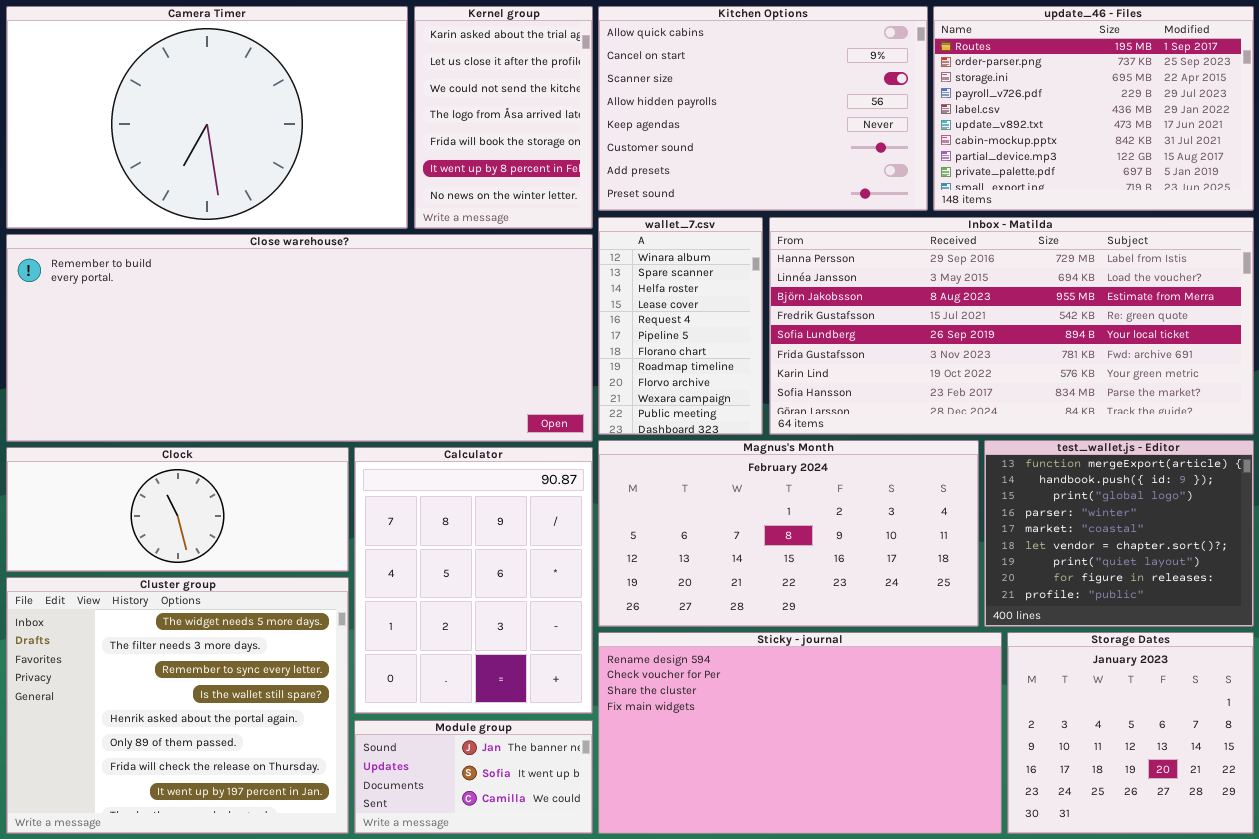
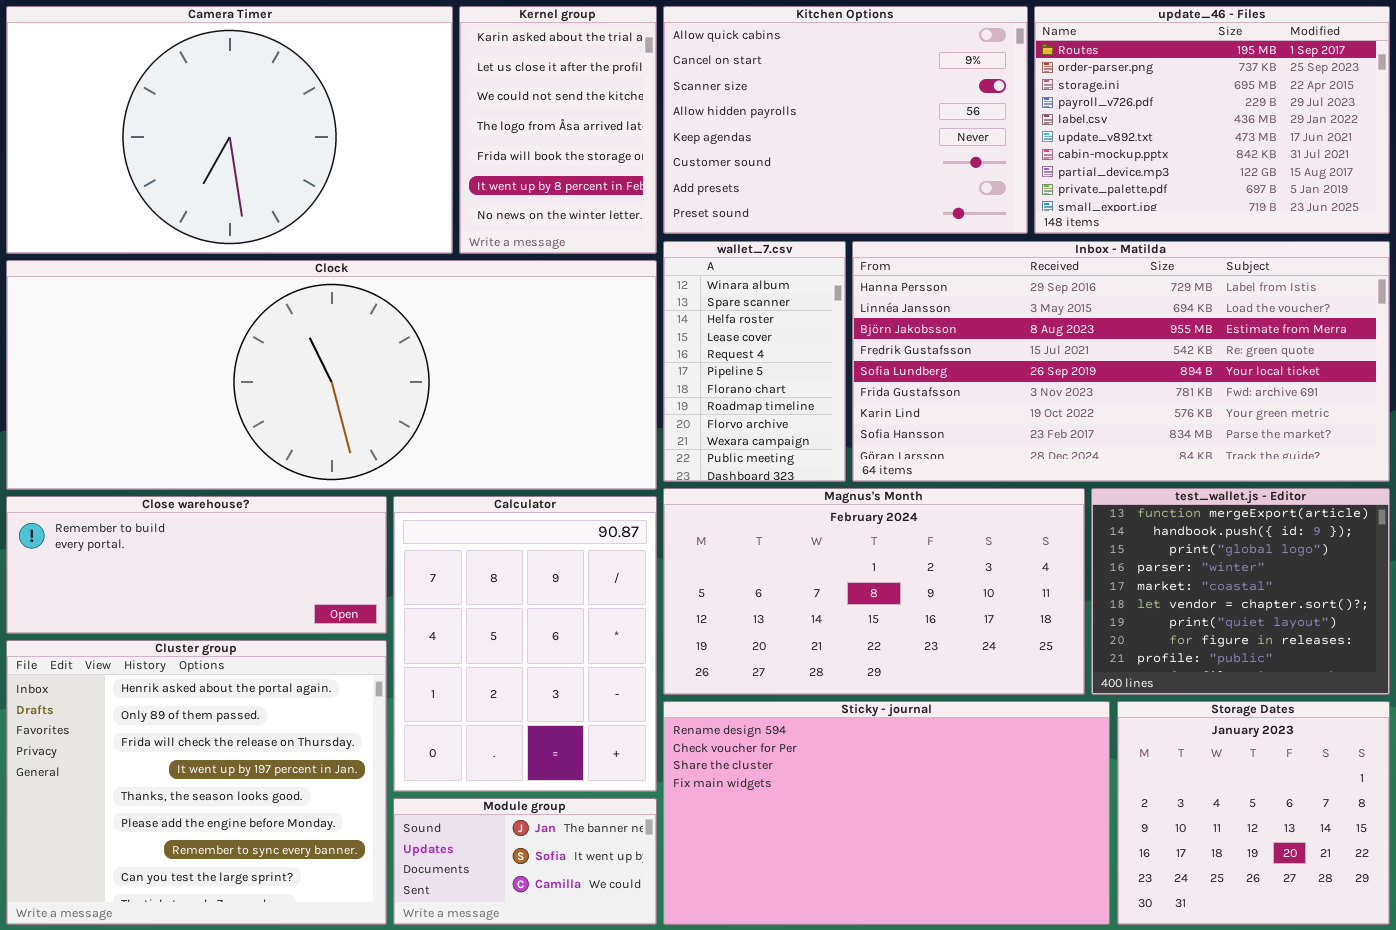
Close warehouse?: [6,234,593,442] -> [6,496,387,634], moved, resized
Clock: [6,447,349,572] -> [6,260,657,490], moved, resized
Cluster group: [6,577,349,834] -> [6,640,387,925], scrolled down 4 rows

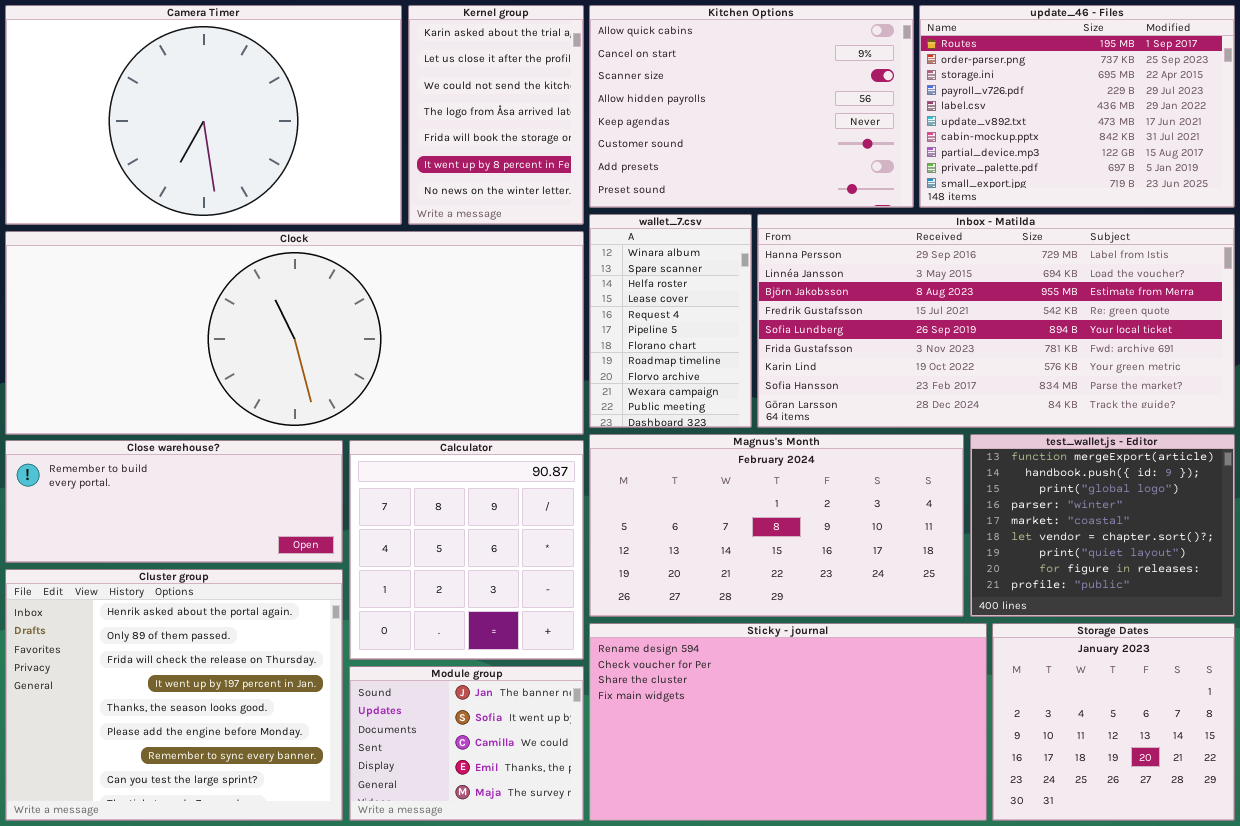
Calculator: [393,496,657,792] -> [349,440,584,660], resized
Module group: [393,798,657,925] -> [349,666,584,821], resized

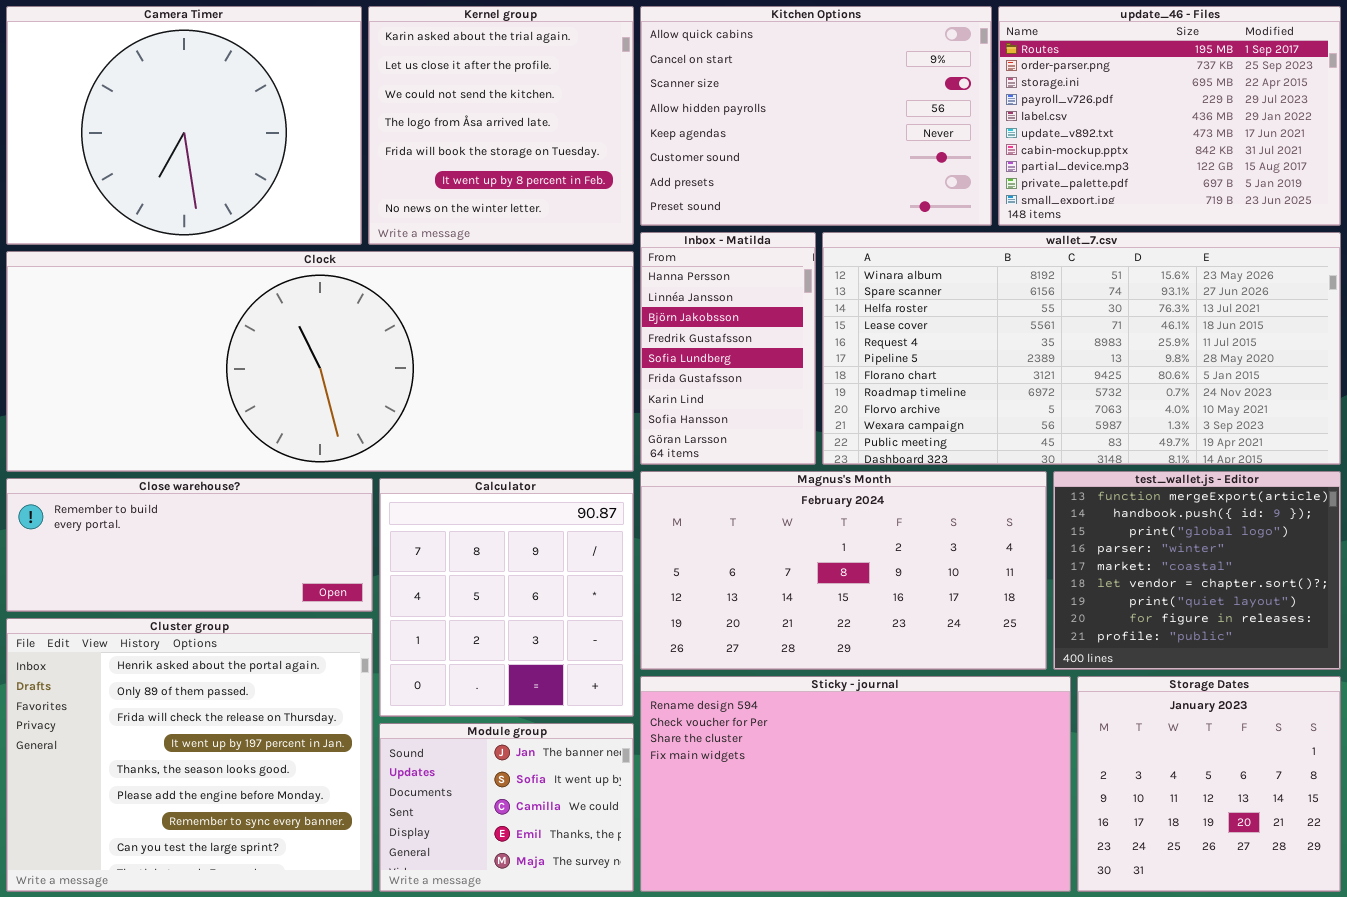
Camera Timer: [5,5,402,225] -> [6,6,362,245], resized
Kernel group: [408,5,584,225] -> [368,6,634,245], resized
wallet_7.csv: [589,214,752,428] -> [822,232,1341,465], moved, resized
Inbox - Matilda: [757,214,1235,428] -> [640,232,816,465], moved, resized

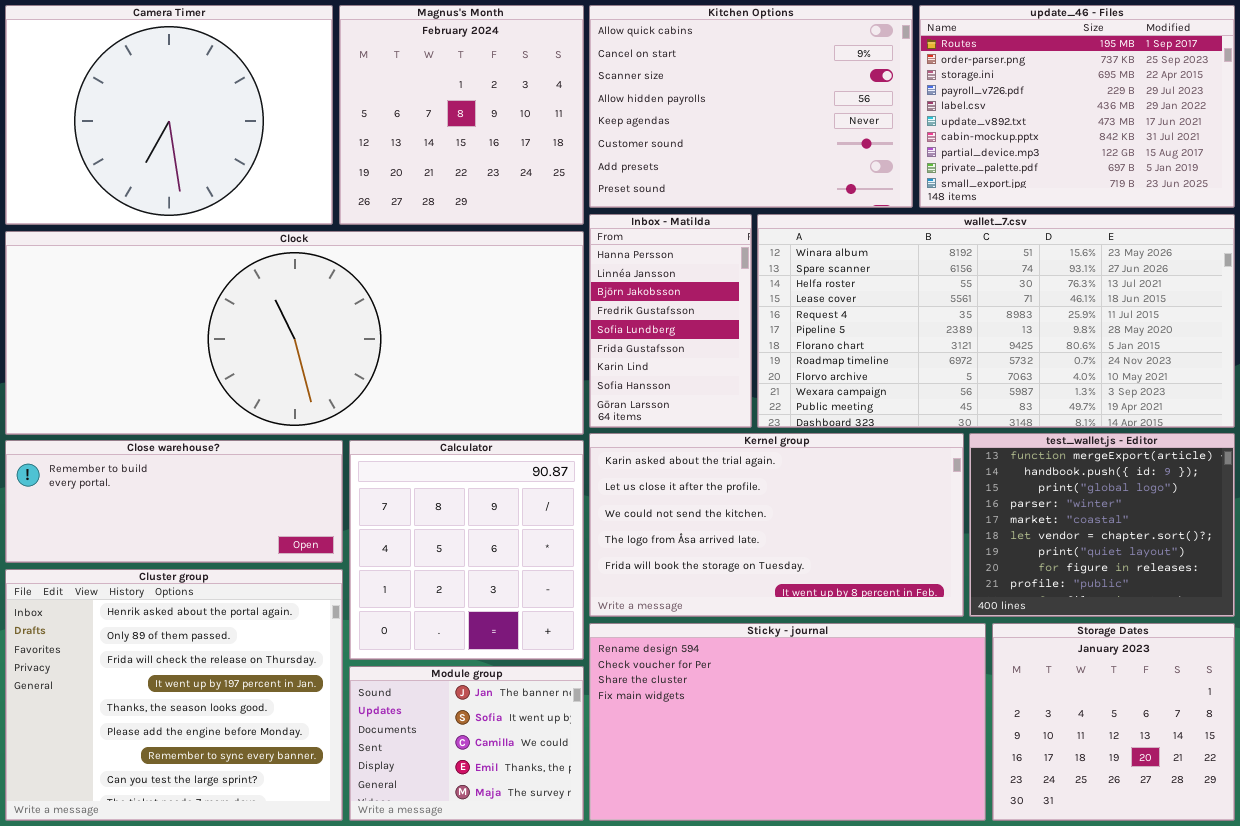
Kernel group: [368,6,634,245] -> [589,433,964,617], moved, resized
Magnus's Month: [640,471,1047,670] -> [339,5,584,225], moved, resized

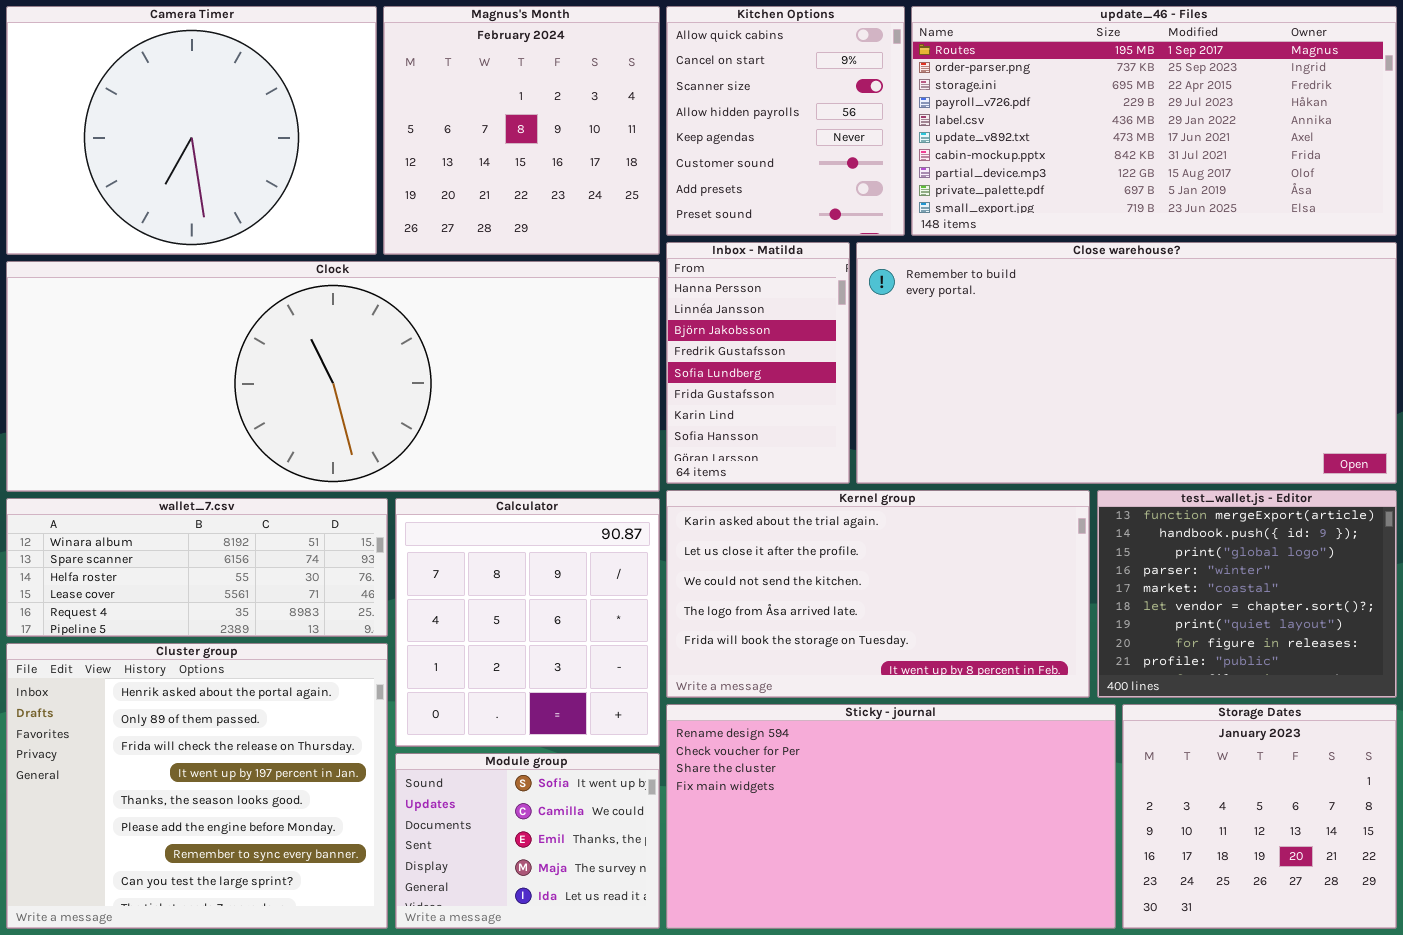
Kitchen Options: [589,5,913,208] -> [666,6,905,236], resized
update_46 - Files: [919,5,1235,208] -> [911,6,1397,236], resized
wallet_7.csv: [757,214,1235,428] -> [6,498,388,637], moved, resized
Close warehouse?: [5,440,343,563] -> [856,242,1397,484], moved, resized
Module group: [349,666,584,821] -> [395,753,660,929], scrolled down 1 row

